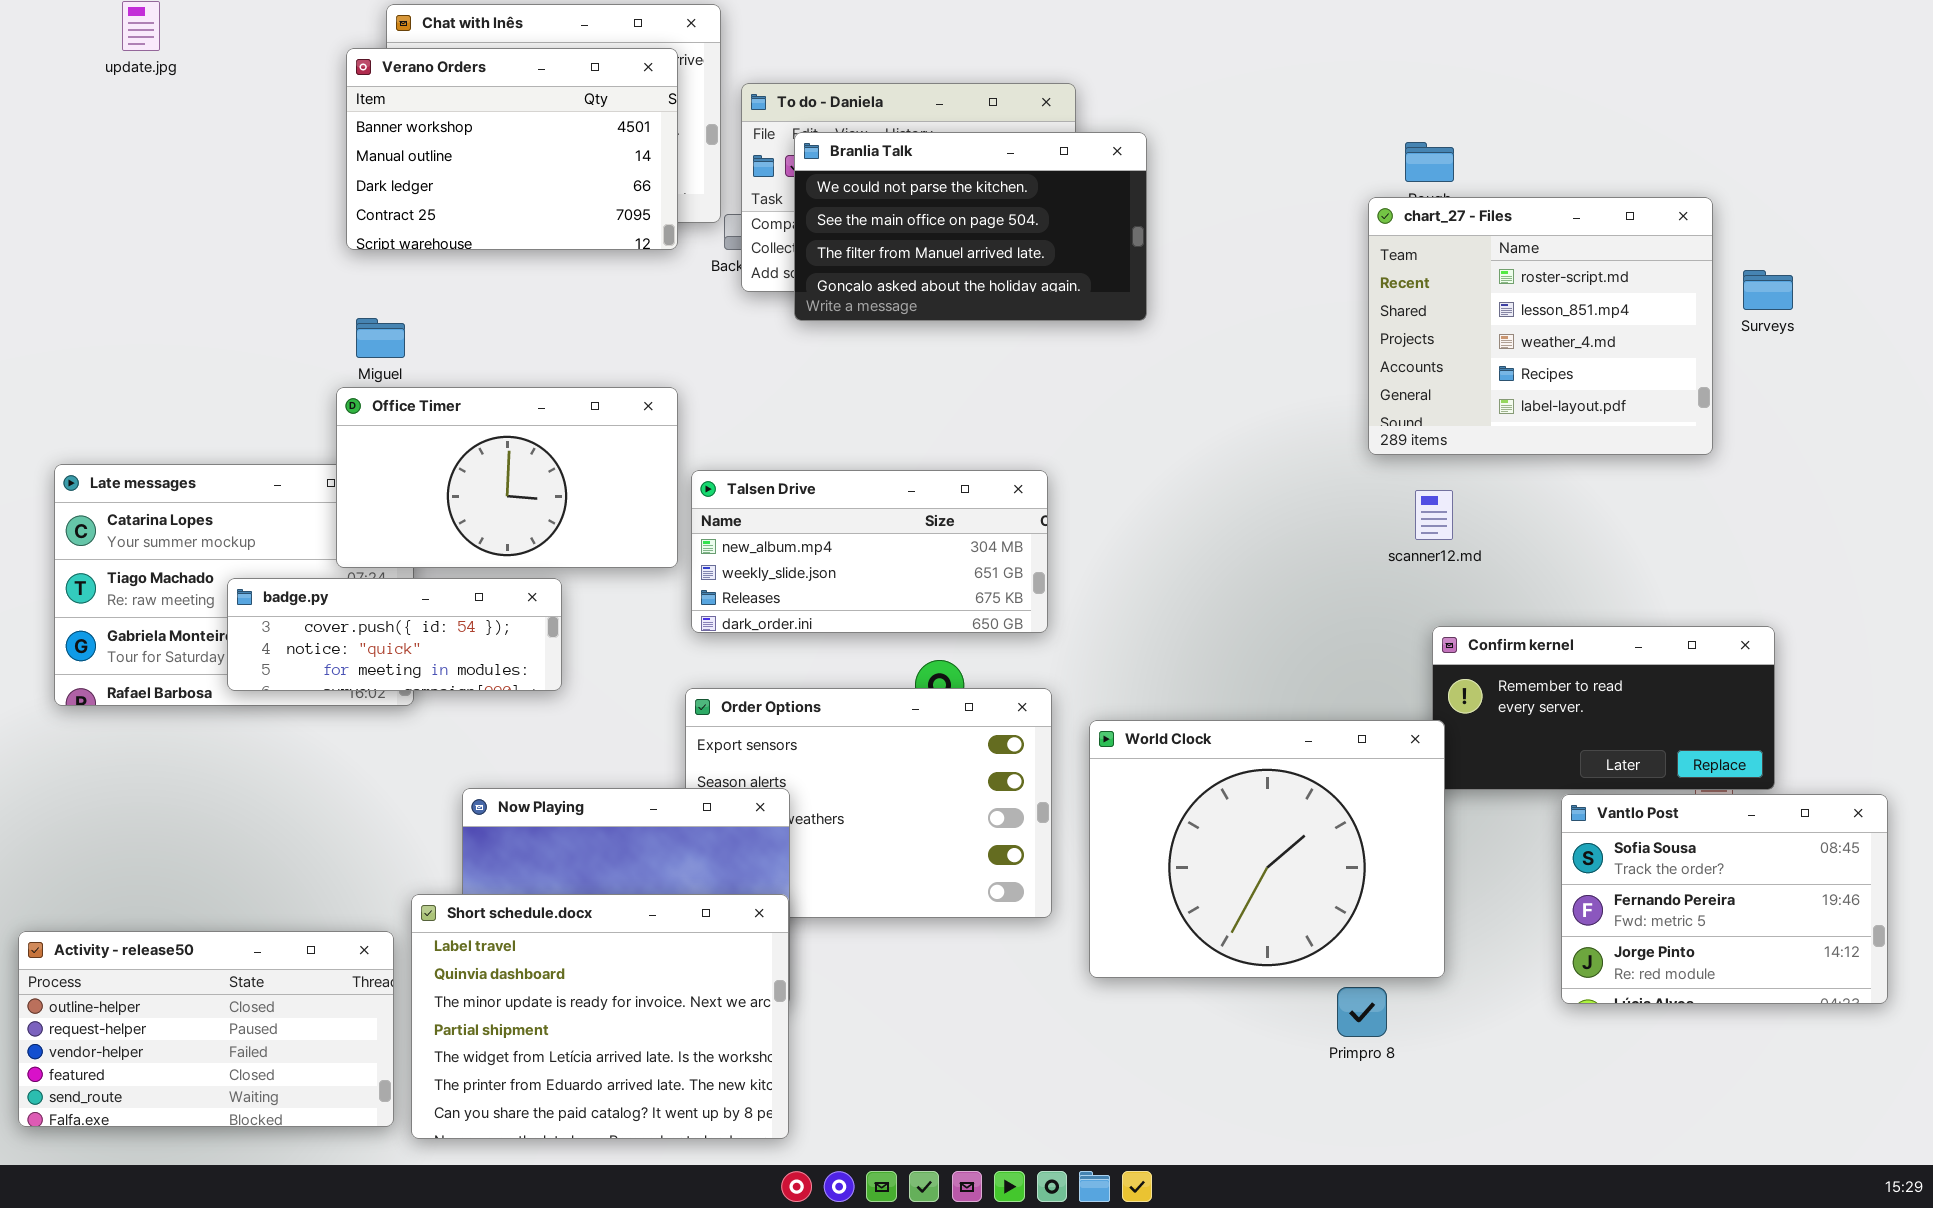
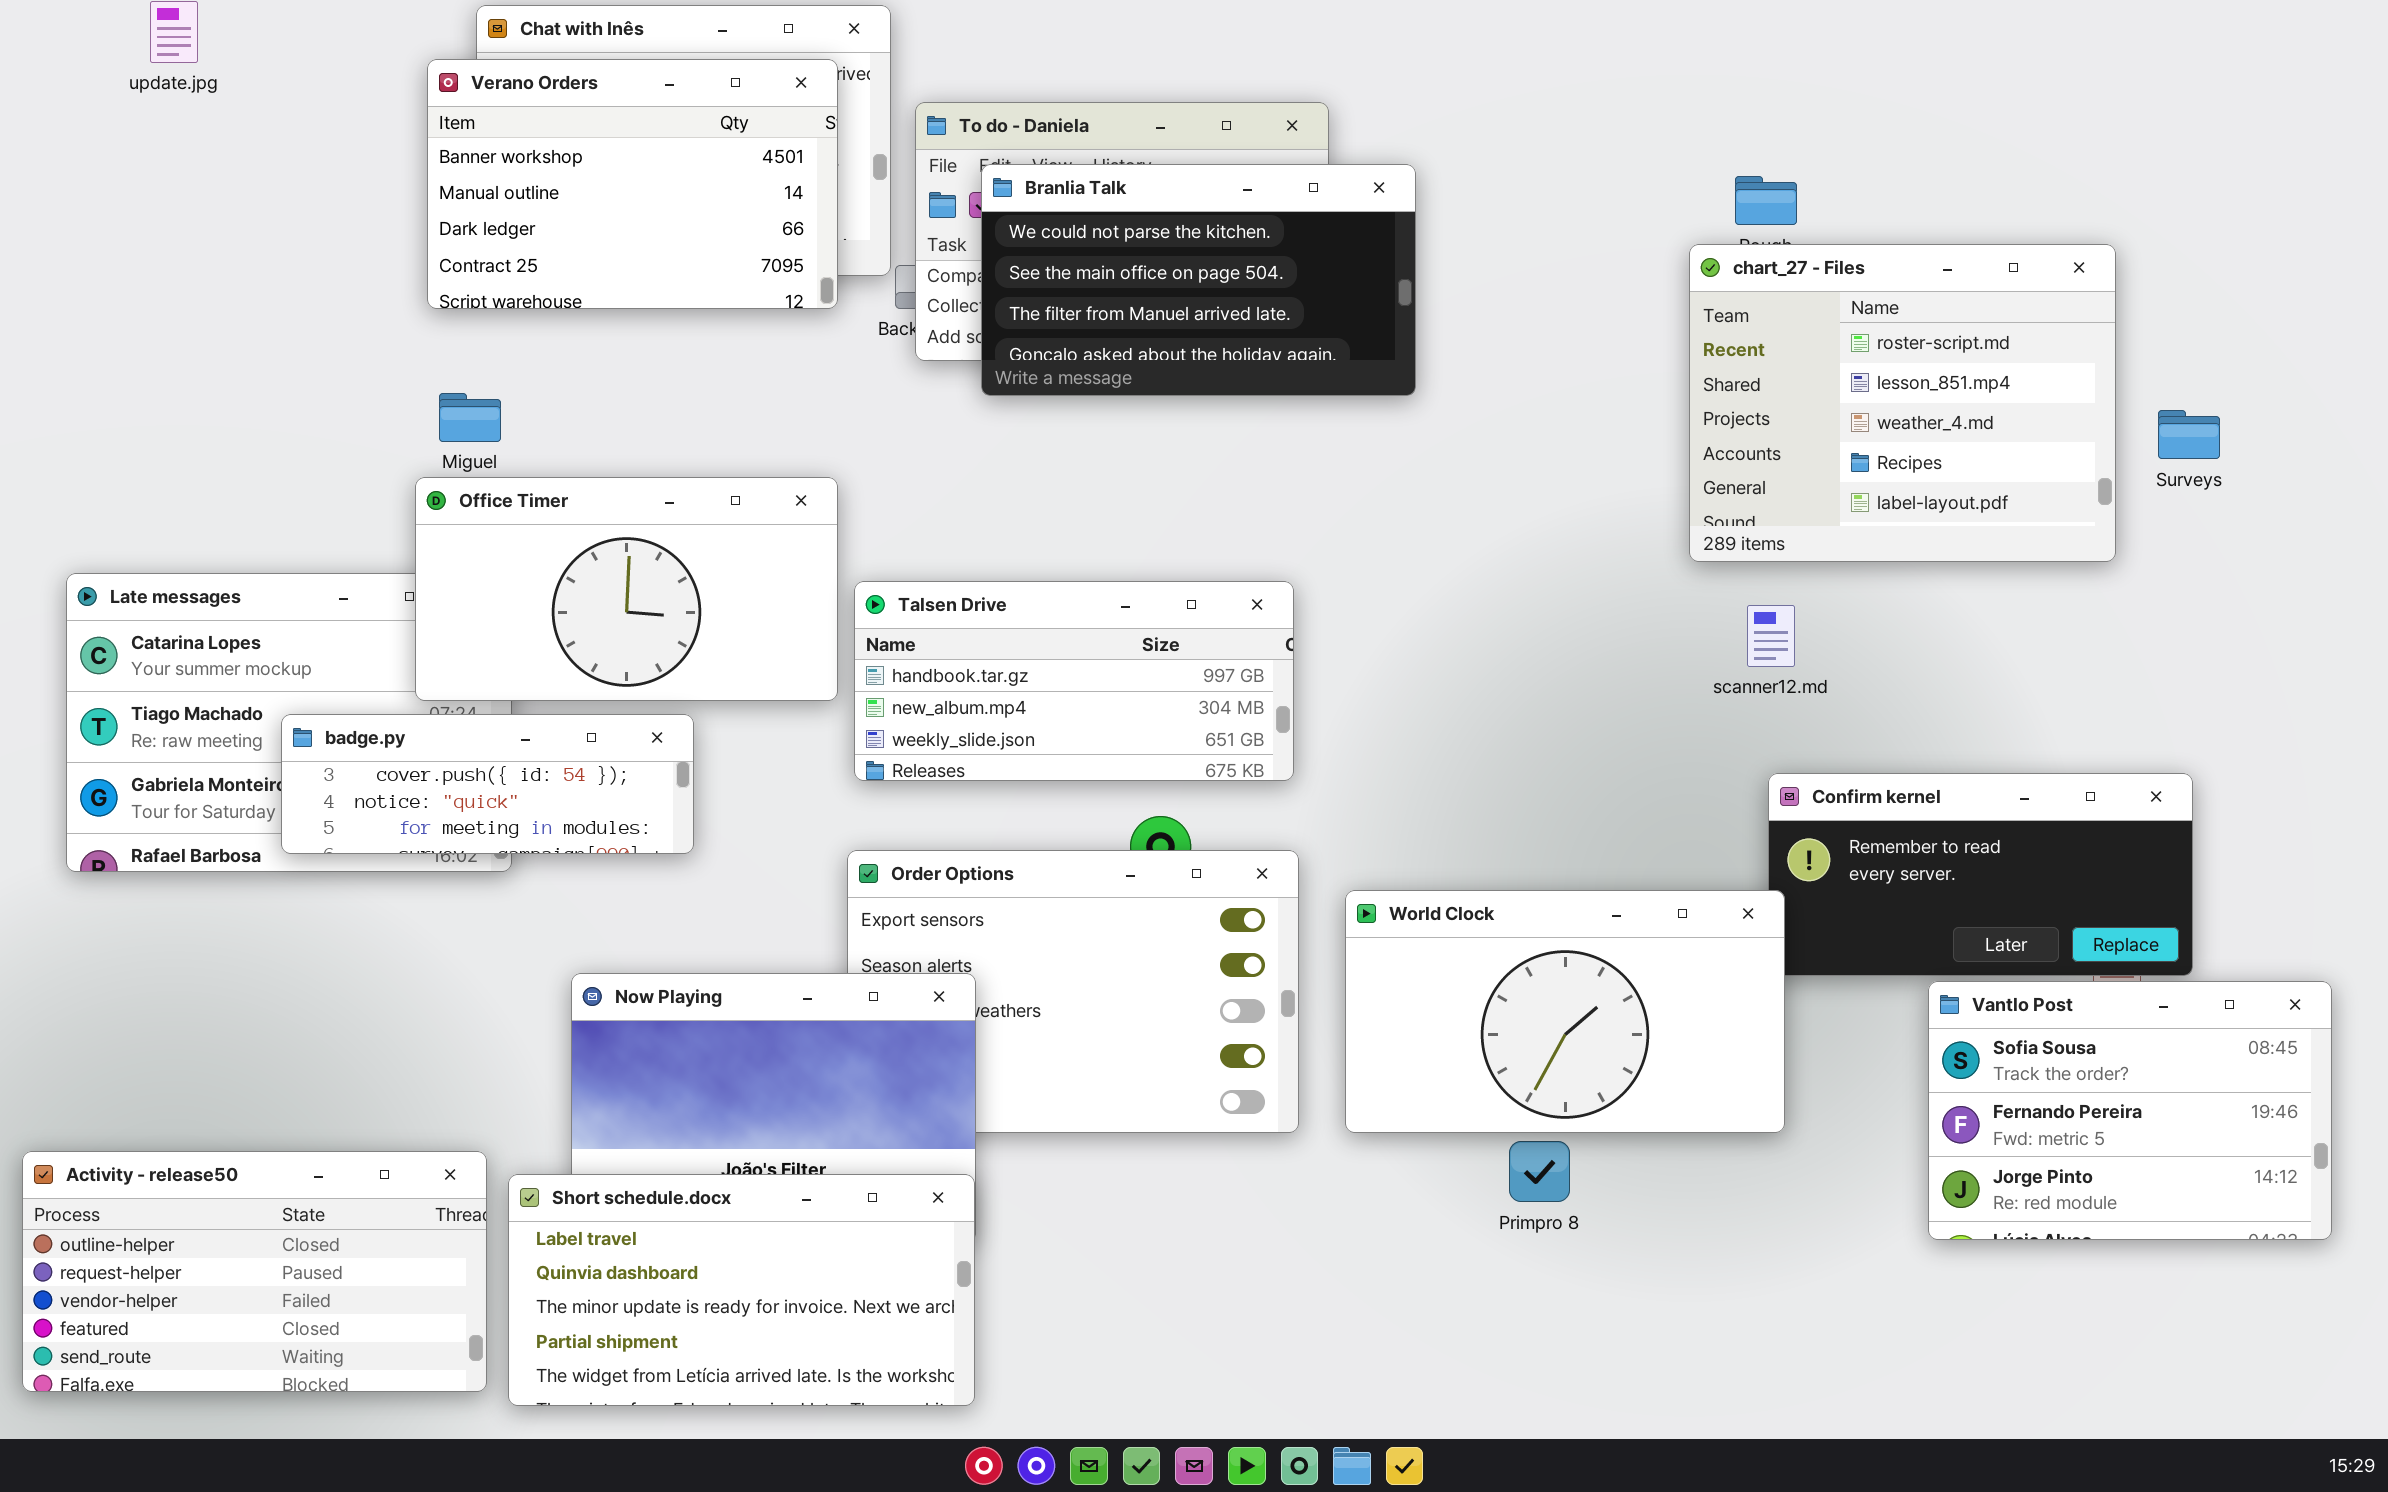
Surveys: [1743,270,1793,310] -> [2158,410,2220,459], moved
Talsen Drive: [691,470,1048,633] -> [854,581,1294,781], scrolled up 1 row
World Clock: [1089,720,1445,978] -> [1345,890,1785,1133], resized
Short schedule.docx: [411,894,789,1139] -> [508,1174,975,1406], resized
Primpro 8: [1337,987,1387,1037] -> [1509,1141,1570,1202], moved

